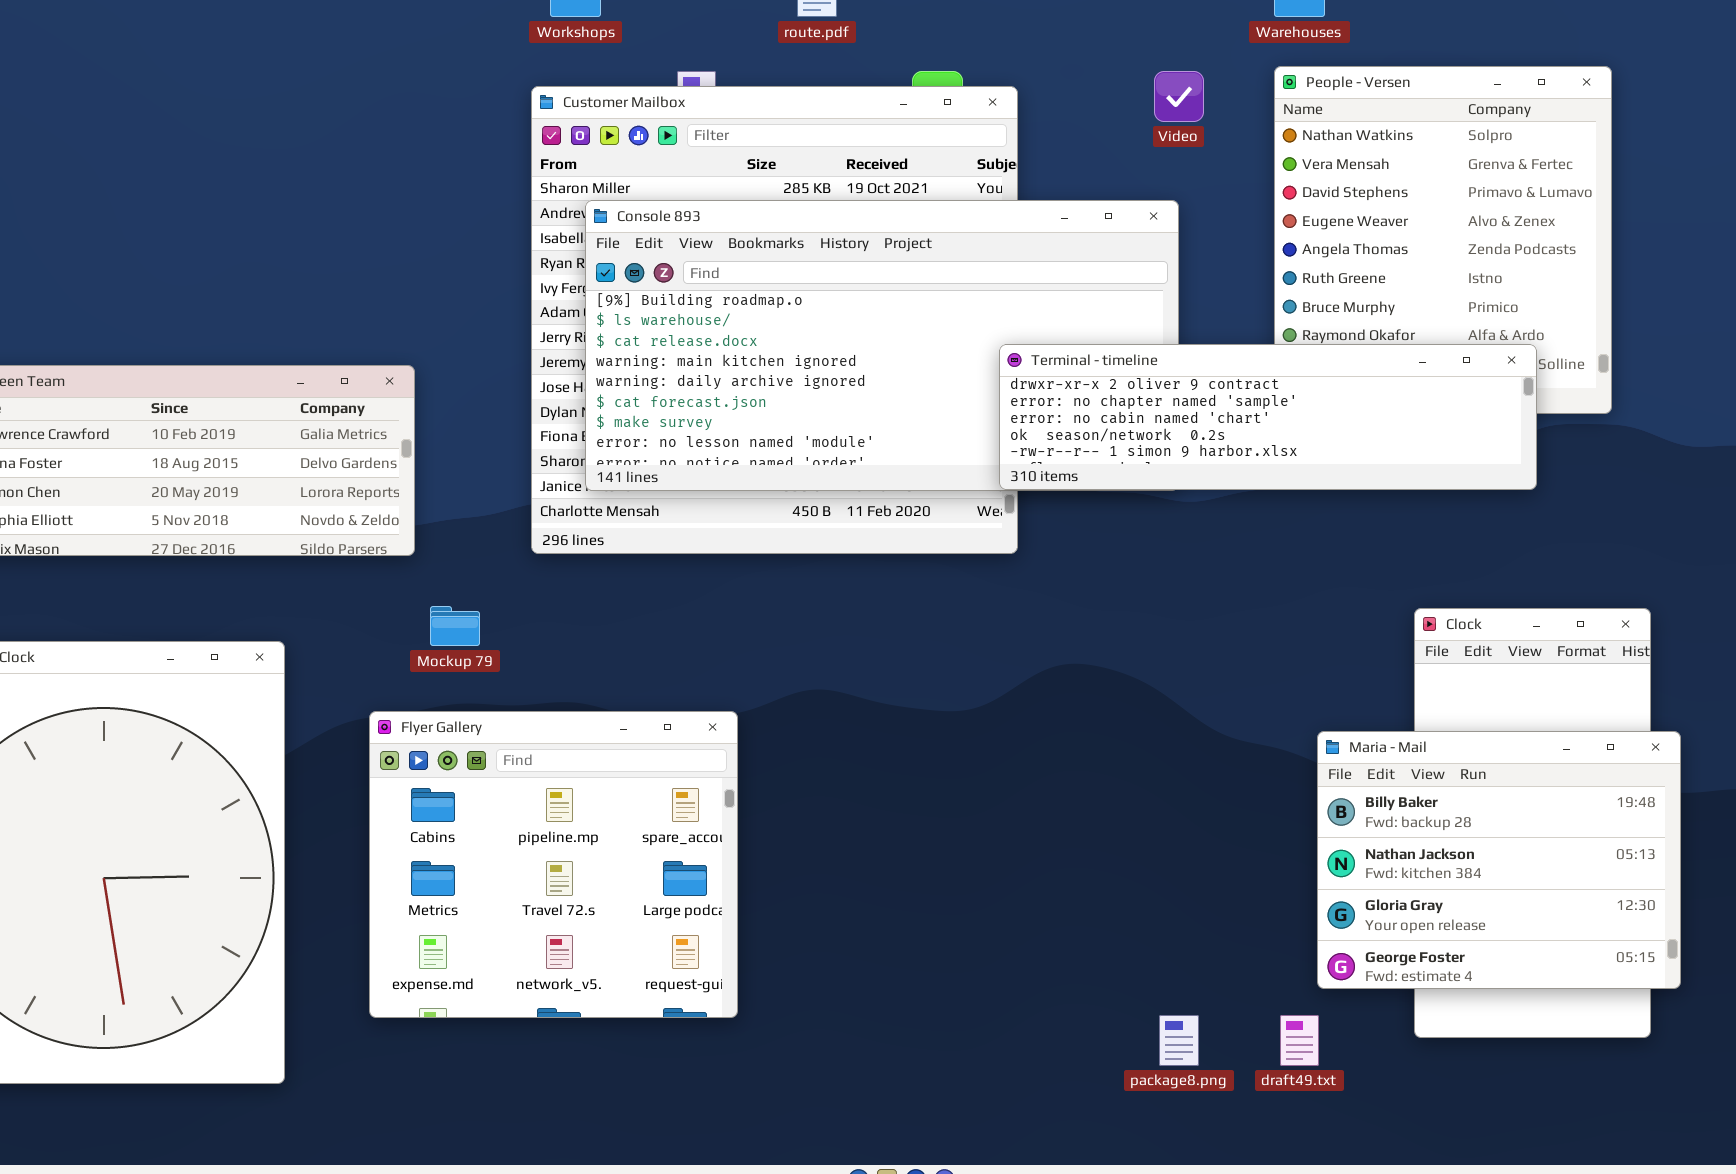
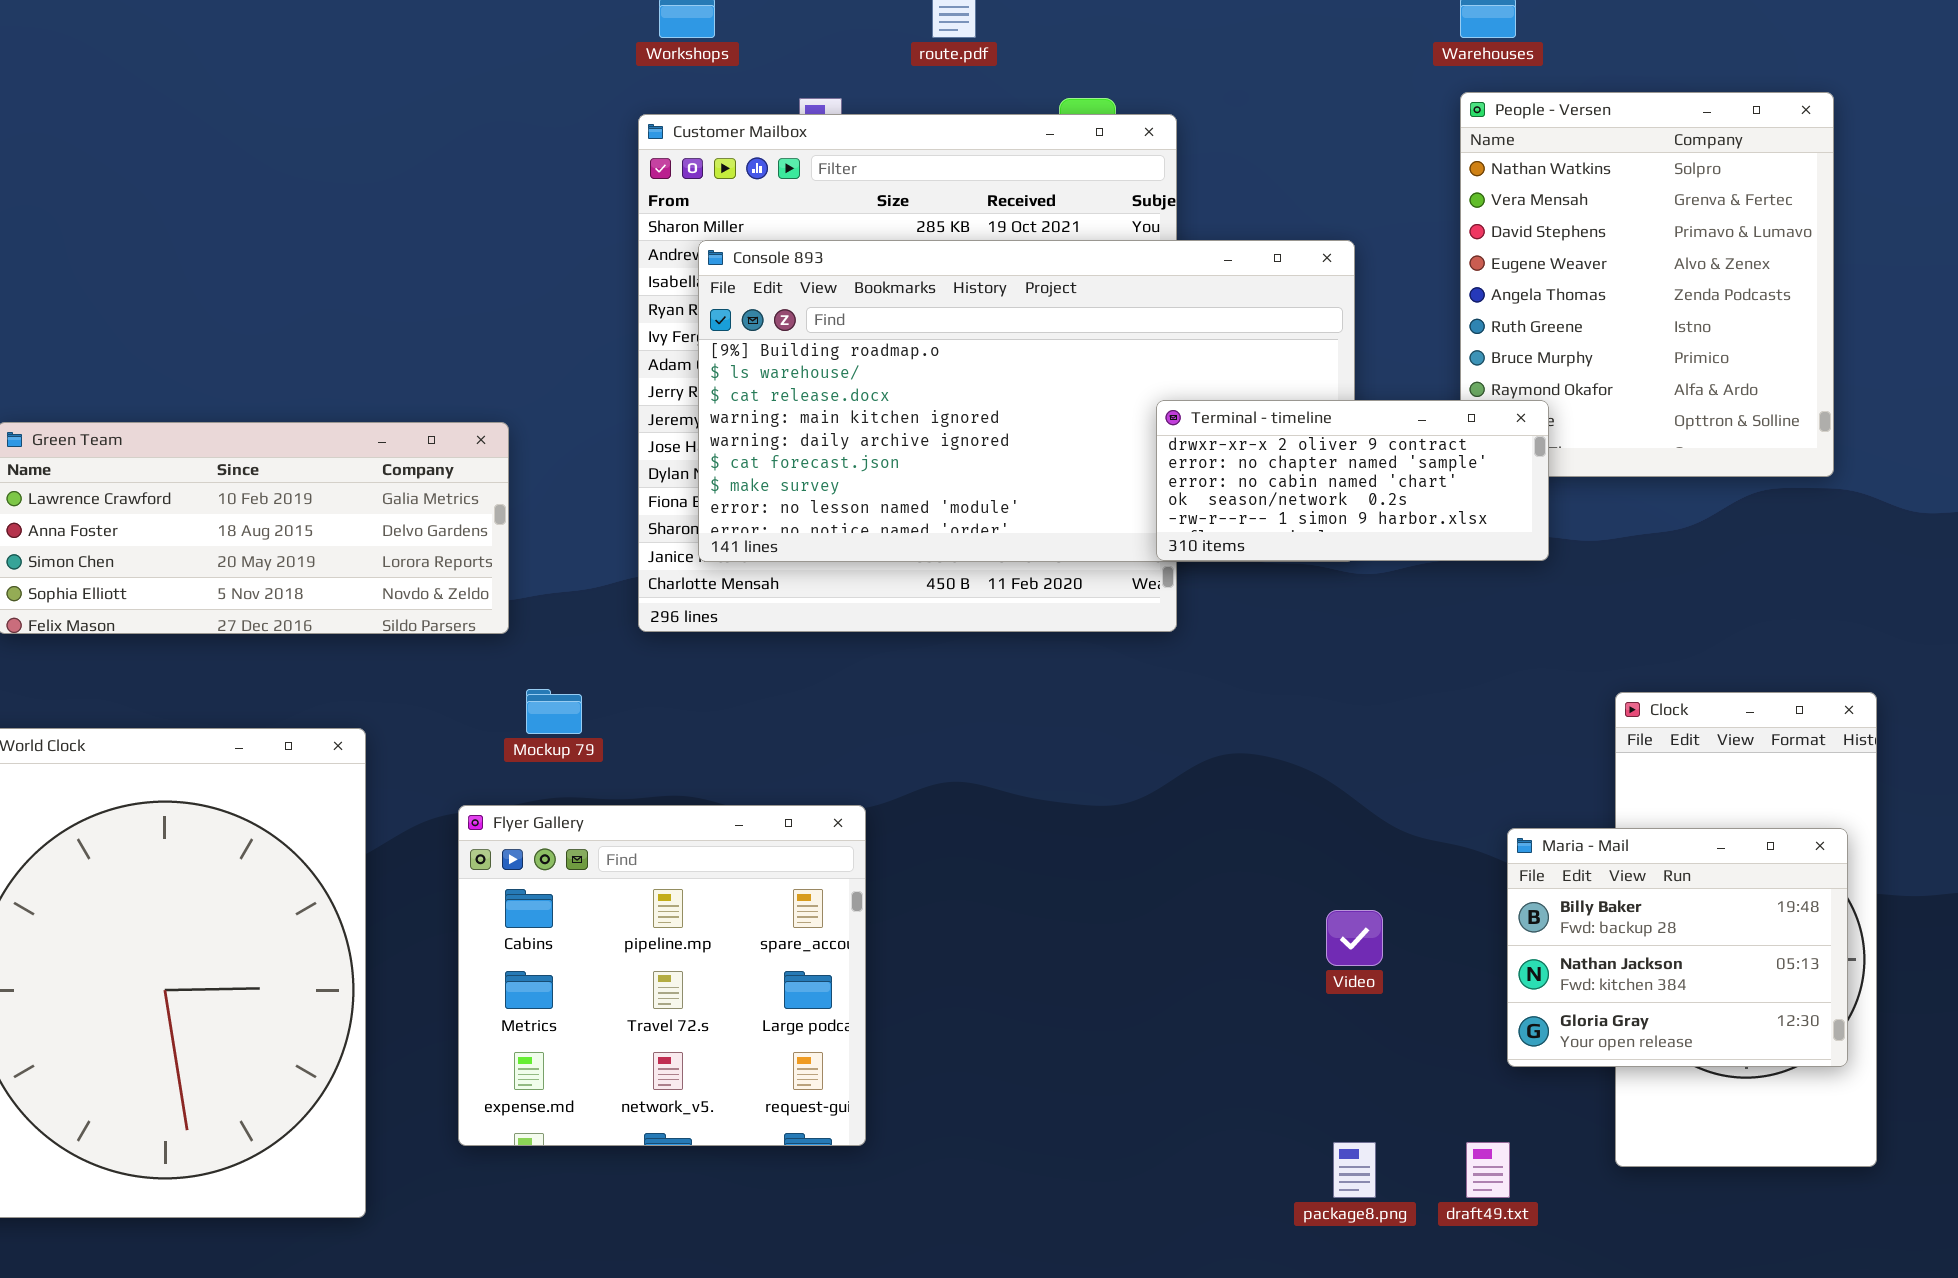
Video: [1154,71,1204,122] -> [1326,910,1383,966], moved
Terminal - timeline: [999,344,1537,490] -> [1156,400,1549,561], resized
Maria - Mail: [1317,731,1681,989] -> [1507,828,1848,1067], resized

